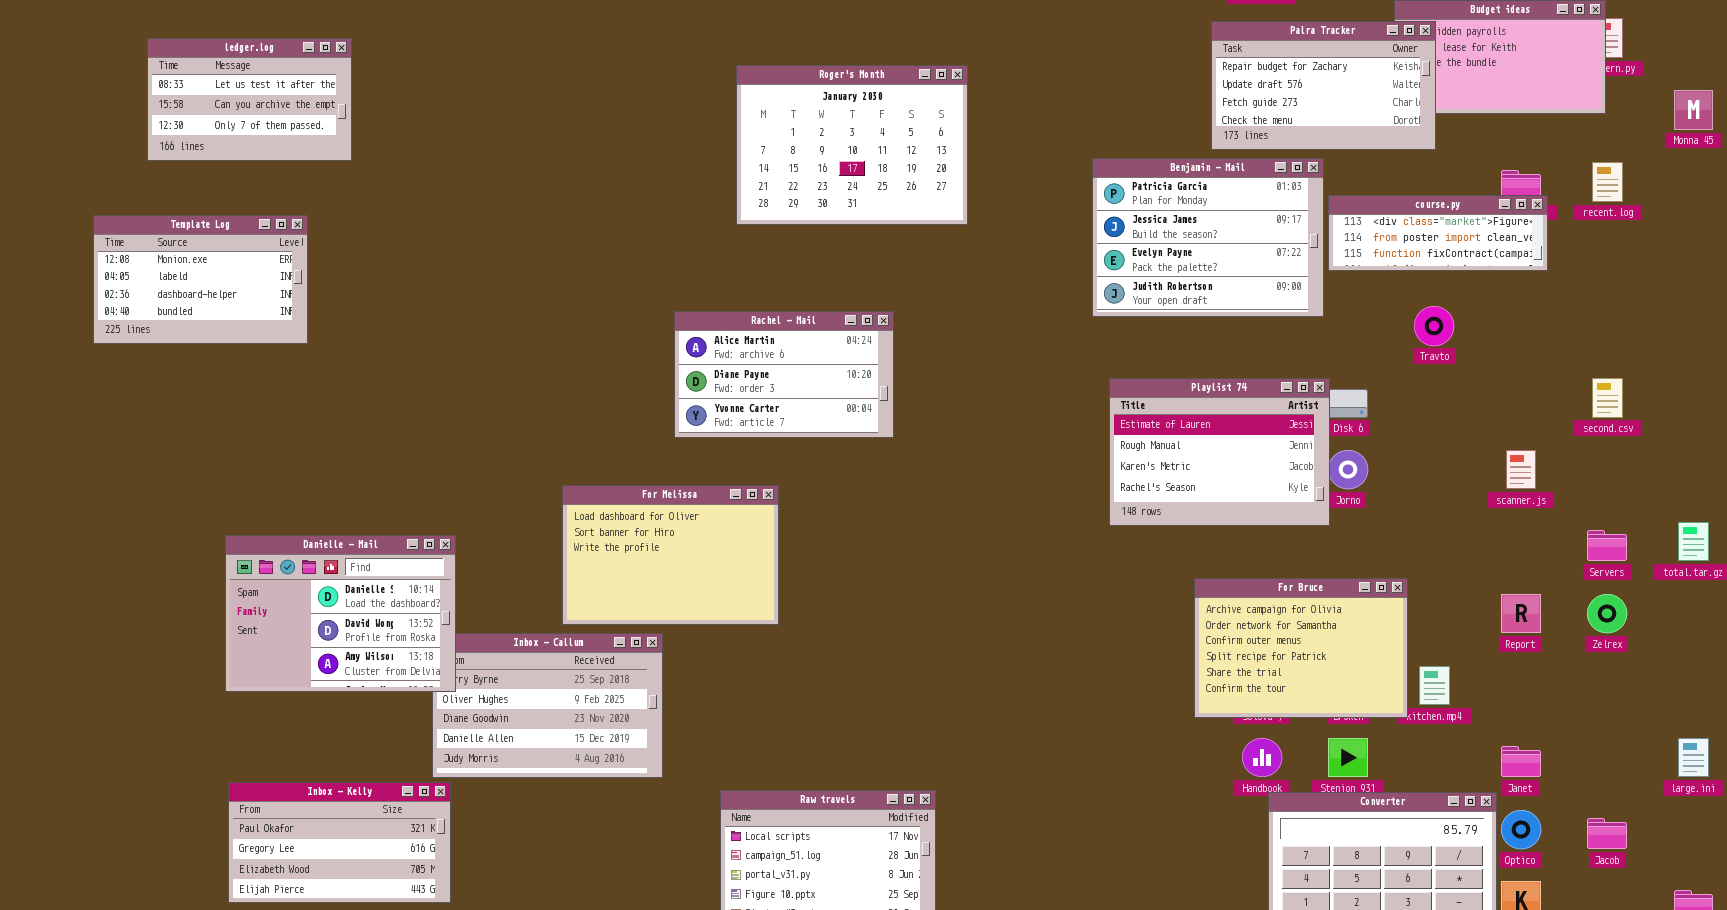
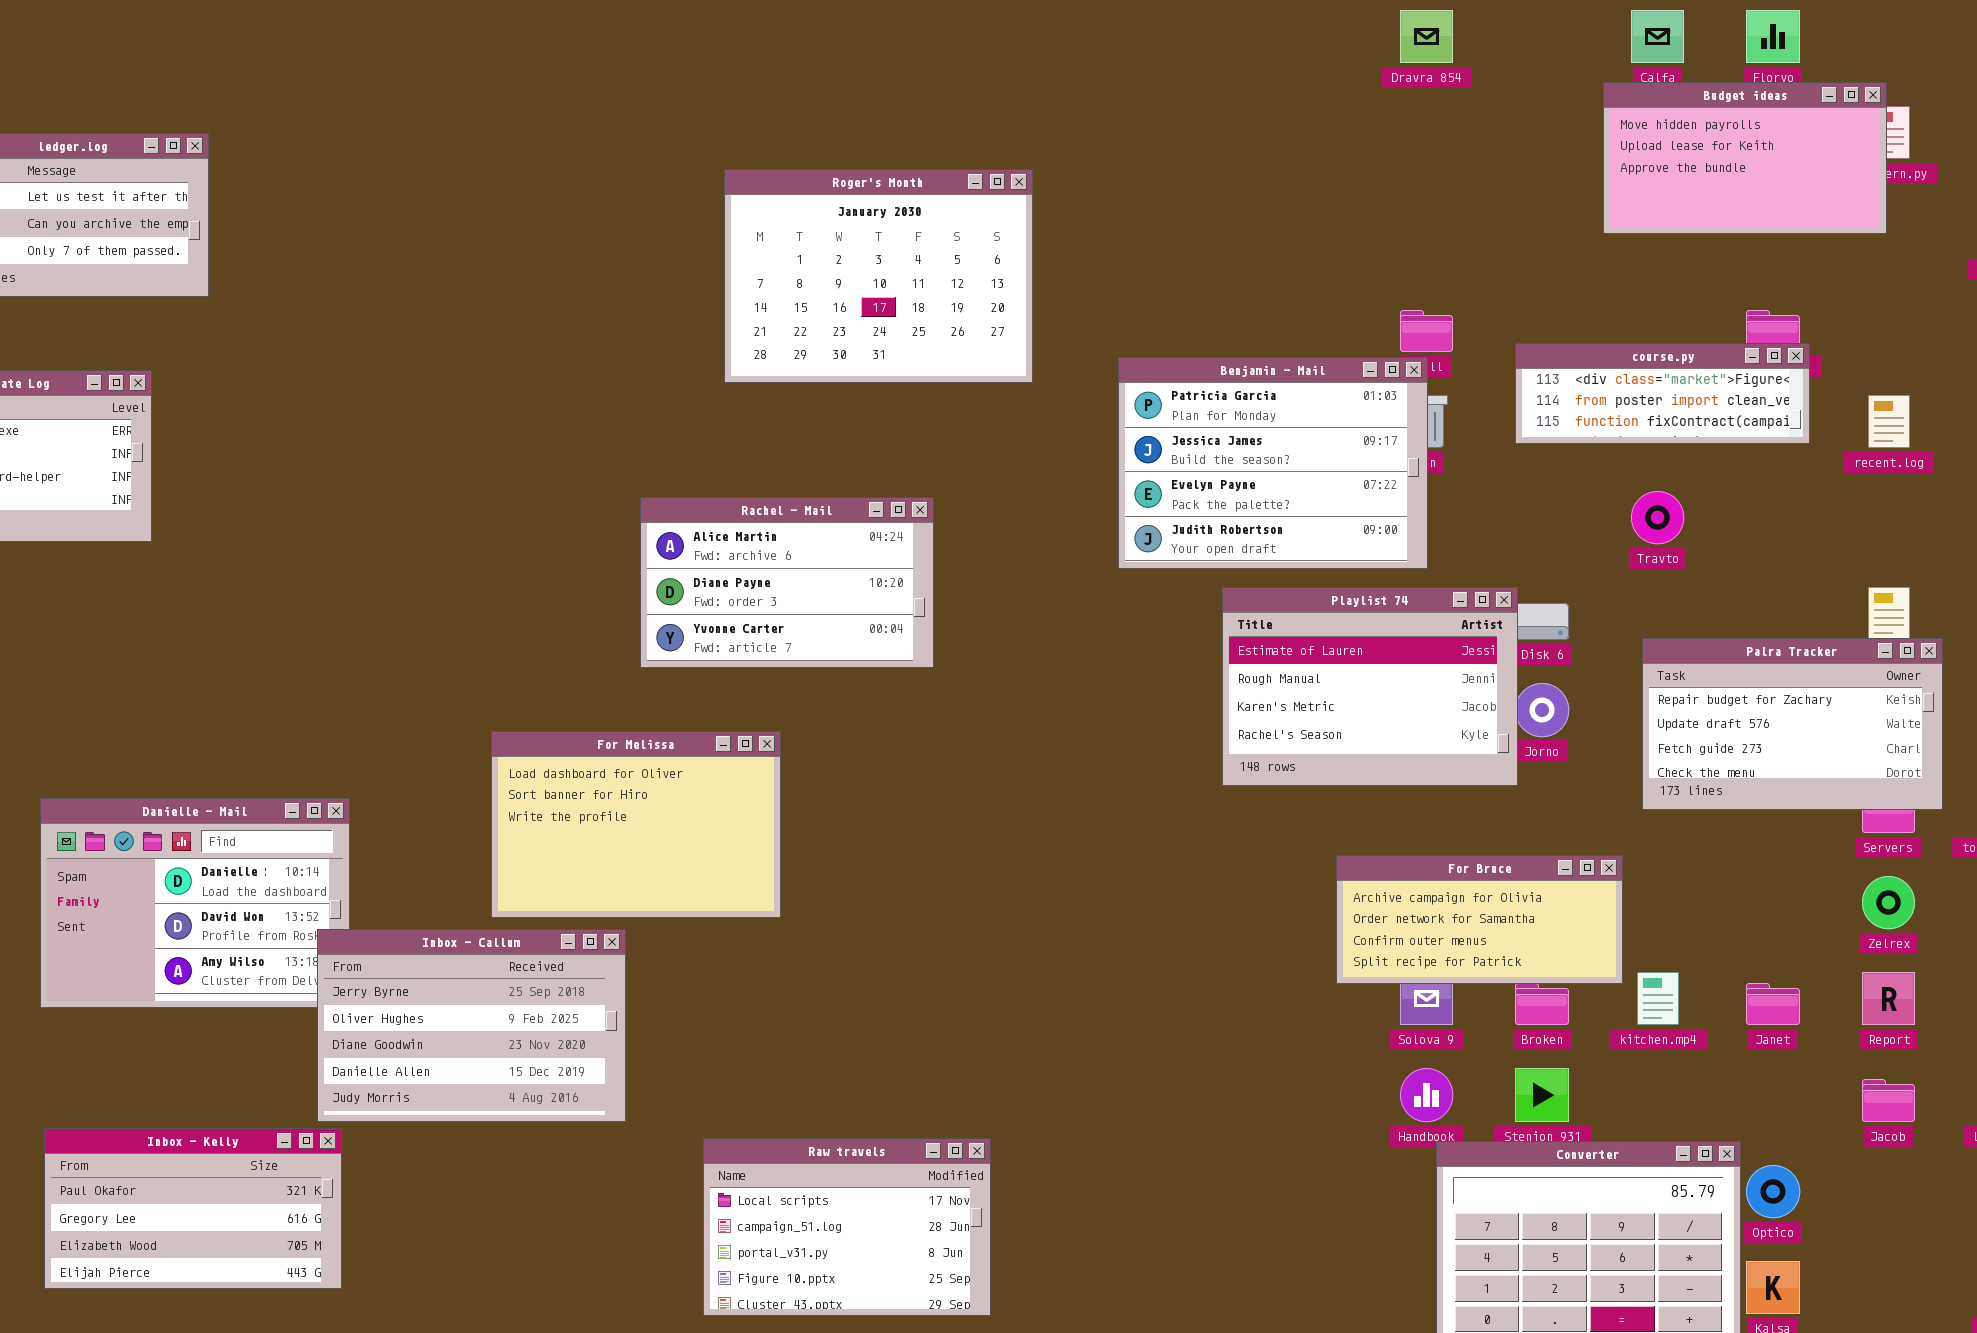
Palra Tracker: [1211,21,1436,150] -> [1642,638,1943,810], moved
Benjamin - Mail: [1092,158,1324,317] -> [1118,357,1428,569], moved
recent.log: [1592,162,1623,202] -> [1868,395,1910,448], moved
For Bruce: [1194,578,1408,718] -> [1336,855,1623,984], resized
Report: [1501,594,1541,633] -> [1862,972,1915,1025], moved
Inbox - Callum: [432,633,663,778] -> [317,929,626,1122], raised
Janet: [1501,746,1541,777] -> [1746,983,1800,1025], moved
Jacob: [1587,818,1627,849] -> [1862,1079,1915,1122], moved

